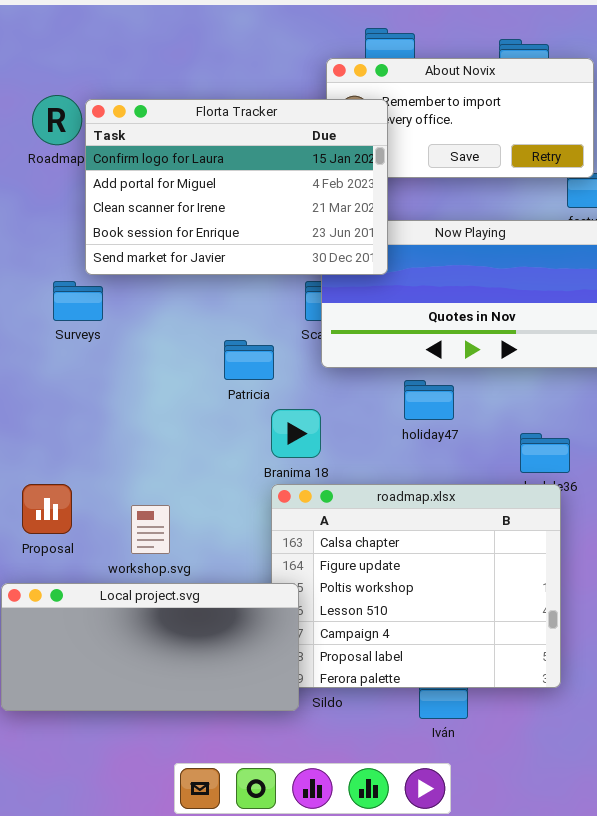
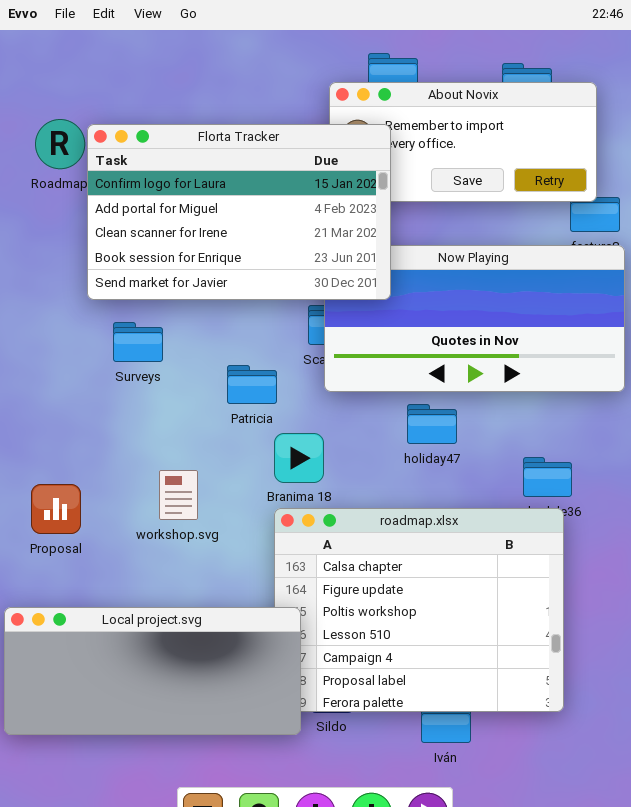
Surveys: [53,281,103,321] -> [113,322,163,362], moved
Proposal: [22,484,72,534] -> [31,484,81,534], moved
workshop.svg: [131,505,170,554] -> [159,470,198,520], moved

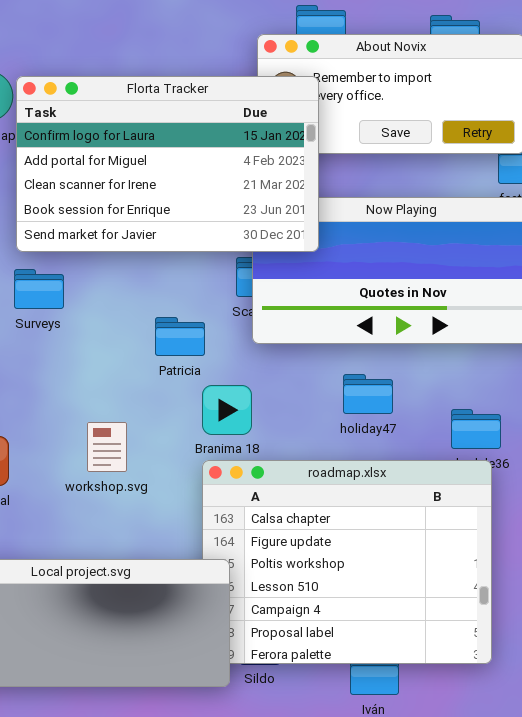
Surveys: [113,322,163,362] -> [14,269,64,309], moved
holiday47: [407,404,457,444] -> [343,374,393,414], moved

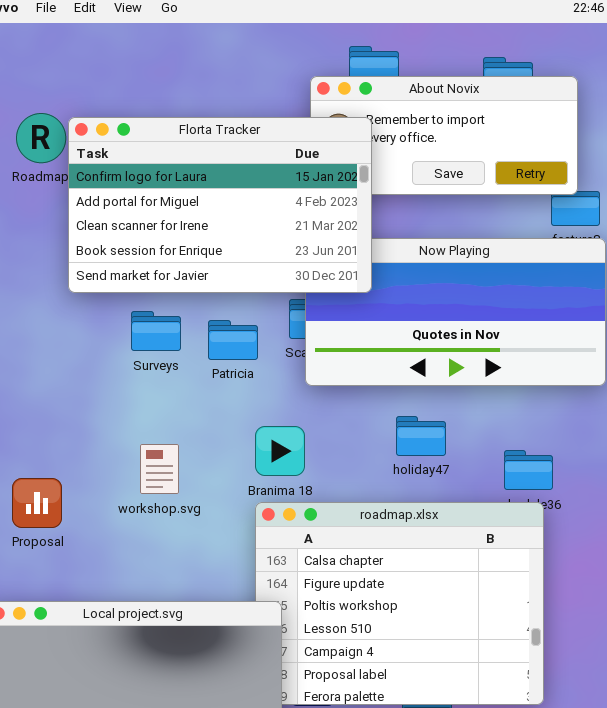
Surveys: [14,269,64,309] -> [131,311,181,351], moved
Patricia: [155,317,205,356] -> [208,320,258,360], moved
workshop.svg: [87,422,127,472] -> [140,444,179,494], moved

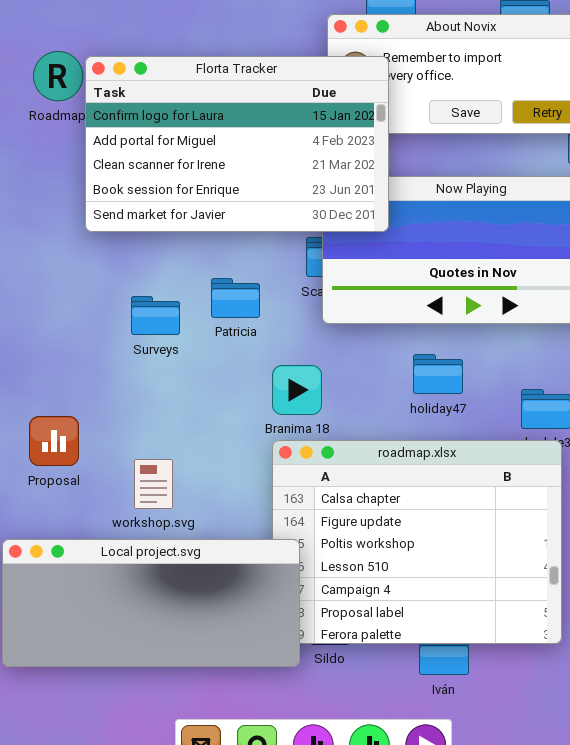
Surveys: [131,311,181,351] -> [131,296,180,335], moved
Patricia: [208,320,258,360] -> [211,278,260,318], moved
workshop.svg: [140,444,179,494] -> [134,459,173,509], moved

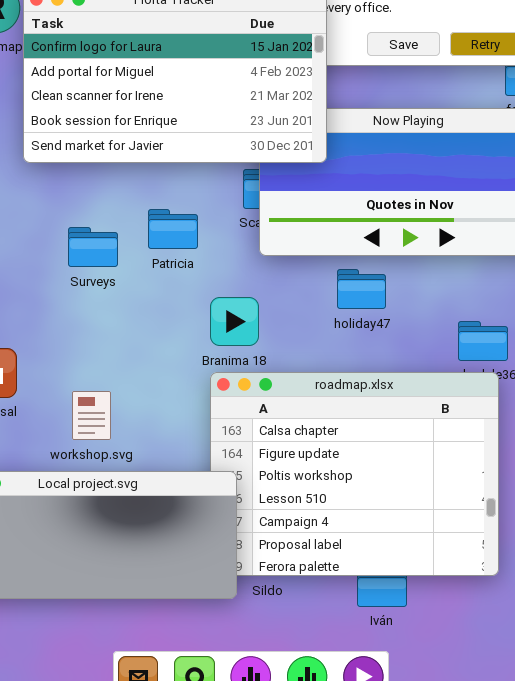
holiday47: [413,354,463,394] -> [337,269,386,309], moved

